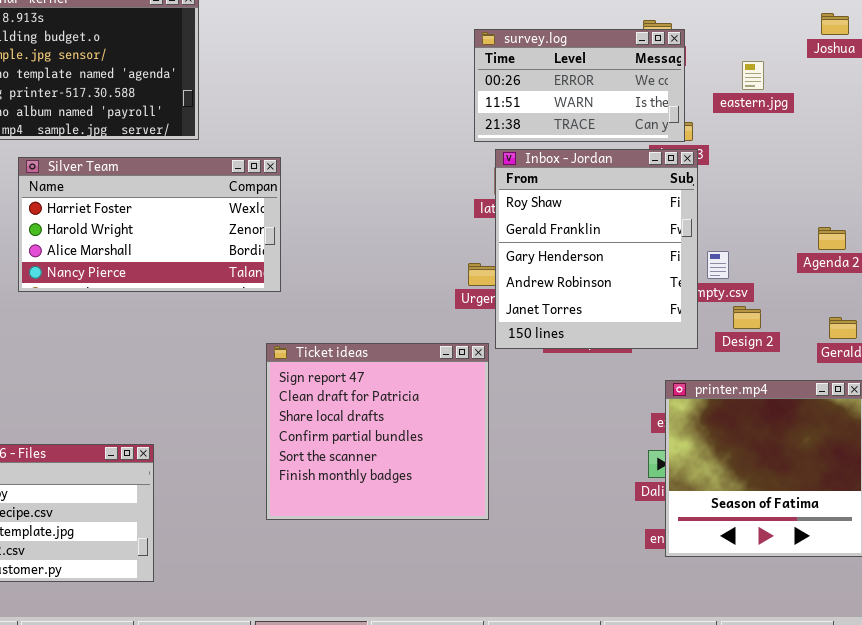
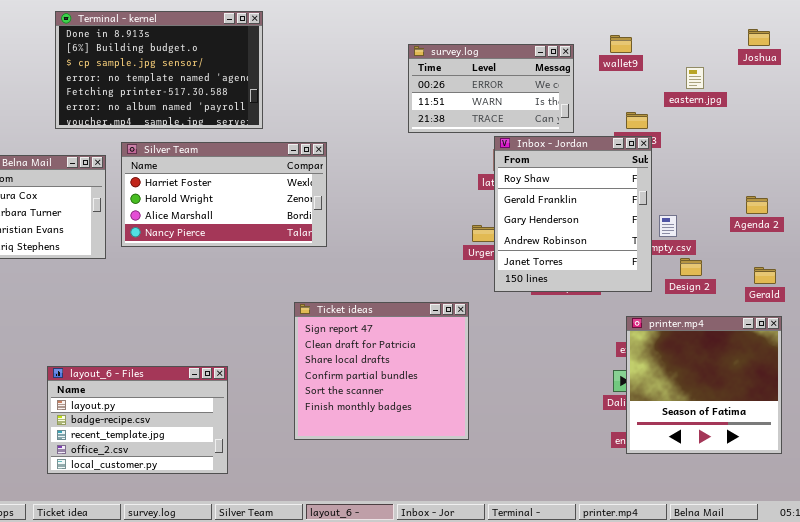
survey.log: [474,29,685,142] -> [408,44,574,133], moved
Ticket ideas: [266,343,489,520] -> [294,302,469,440], moved

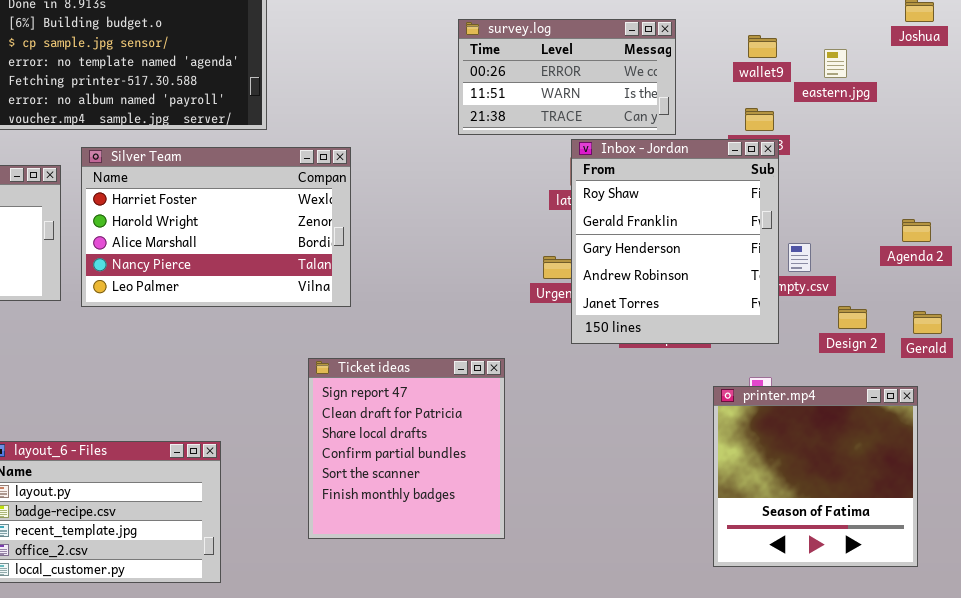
wallet9: [610,35,632,53] -> [748,35,777,58], moved
Silver Team: [121,142,327,247] -> [81,147,351,307], resized
Design 2: [680,258,702,276] -> [838,306,867,329], moved
Ticket ideas: [294,302,469,440] -> [308,358,505,539], resized
printer.mp4: [626,316,782,454] -> [713,386,918,567], moved

